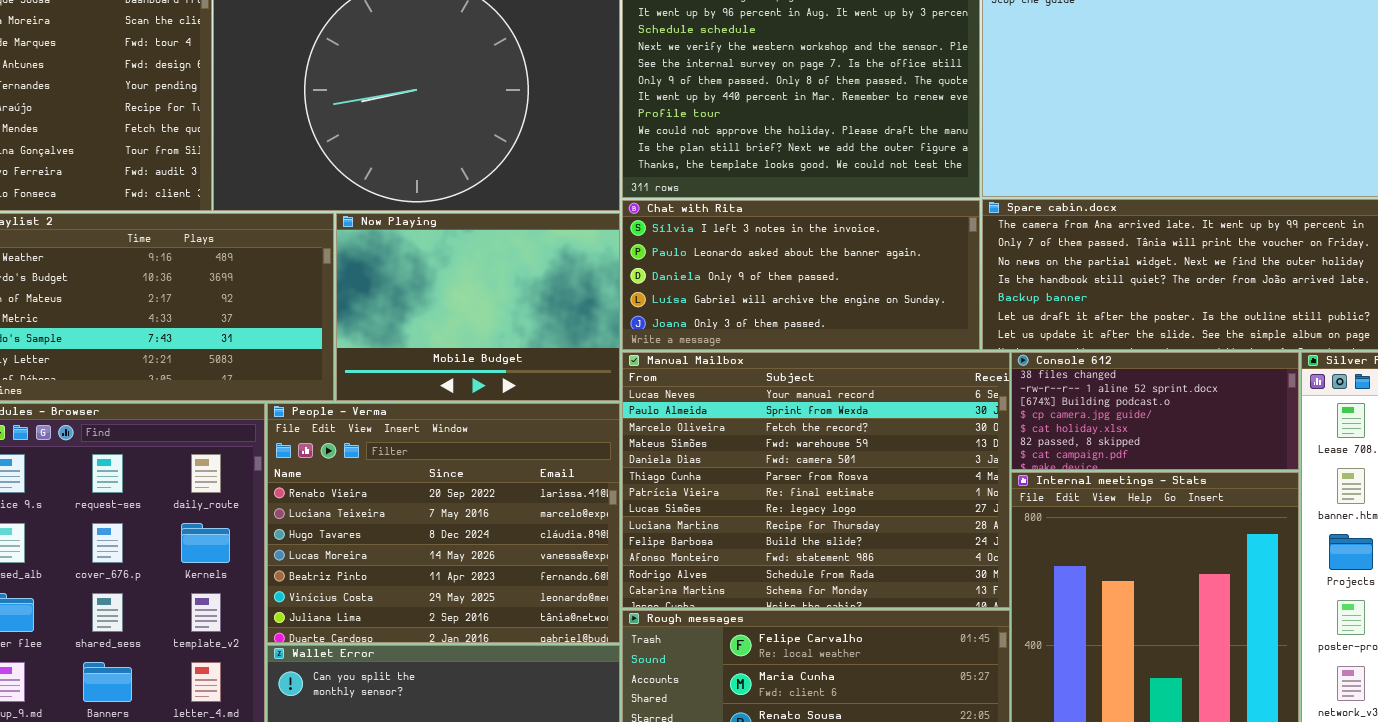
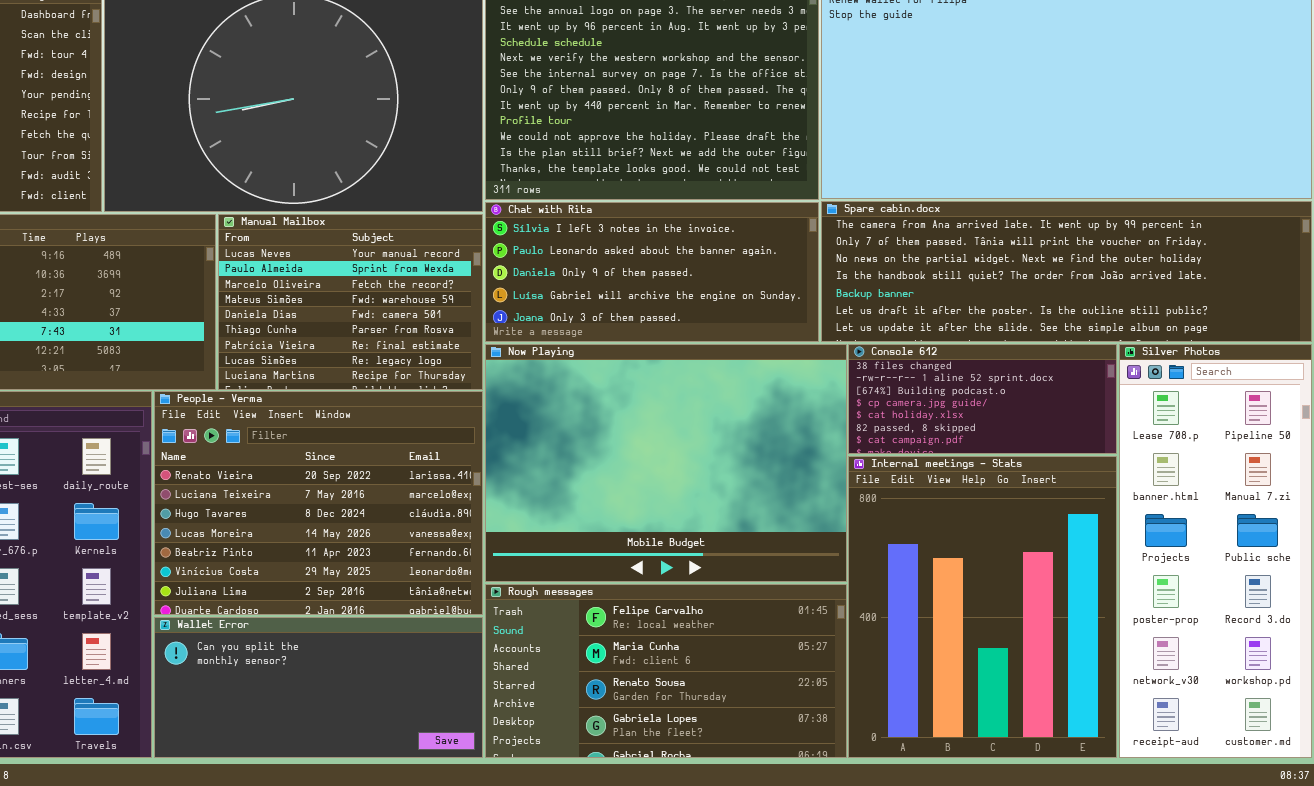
Now Playing: [336,213,620,401] -> [485,344,847,582], moved, resized
Manual Mailbox: [622,352,1010,608] -> [218,214,483,390], moved, resized

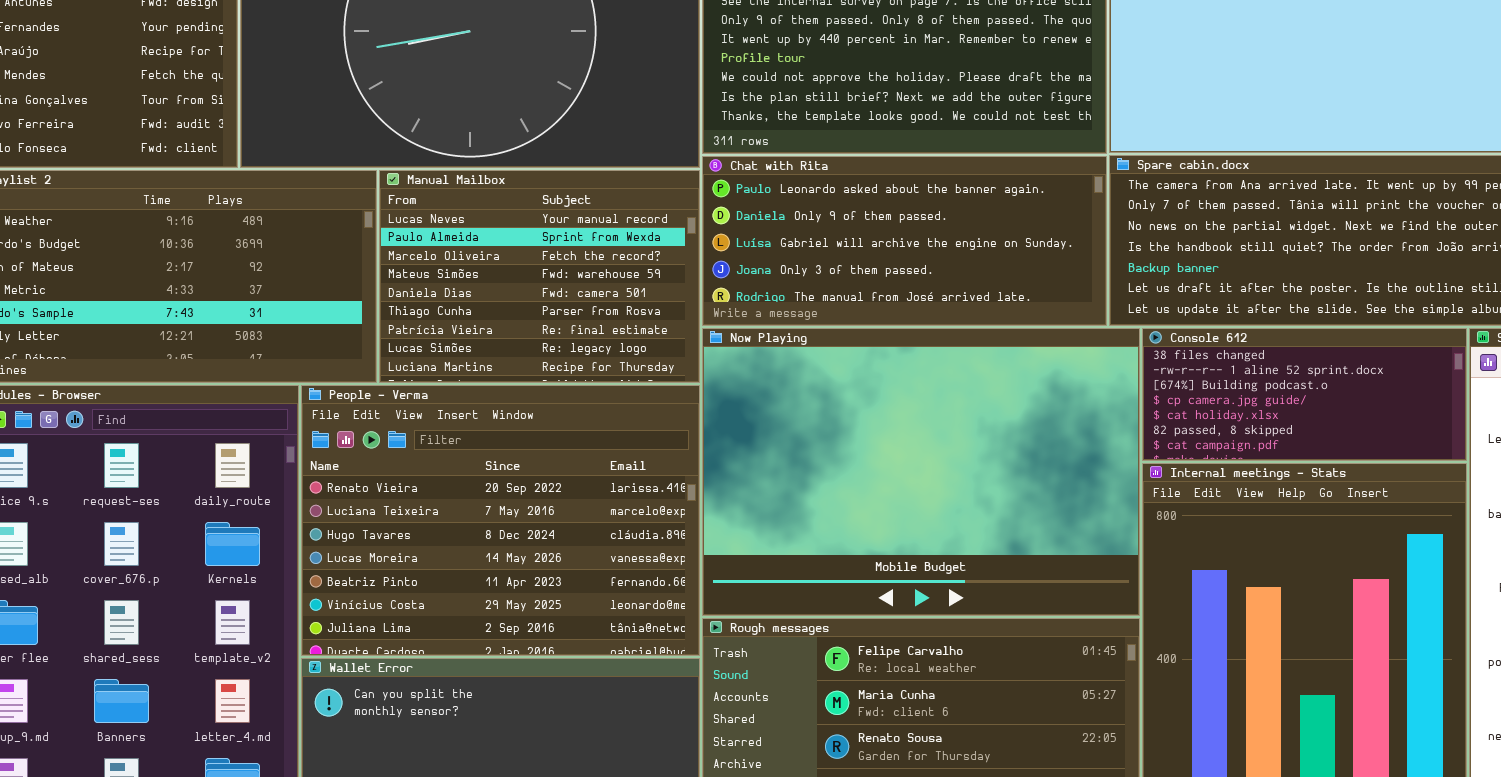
Chat with Rita: [485,202,819,342] -> [702,156,1107,326], scrolled down 1 row

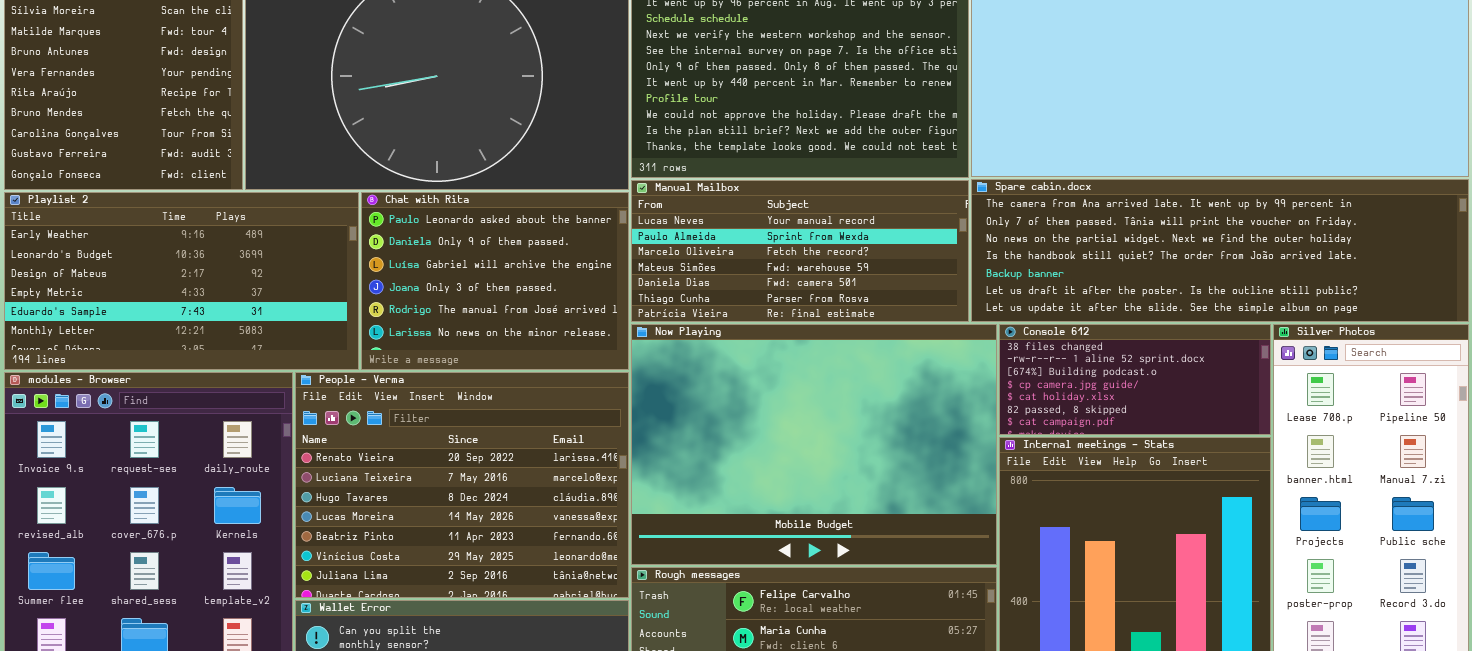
Chat with Rita: [702,156,1107,326] -> [361,192,629,370], moved, resized
Manual Mailbox: [379,170,700,383] -> [631,180,969,322], moved, resized

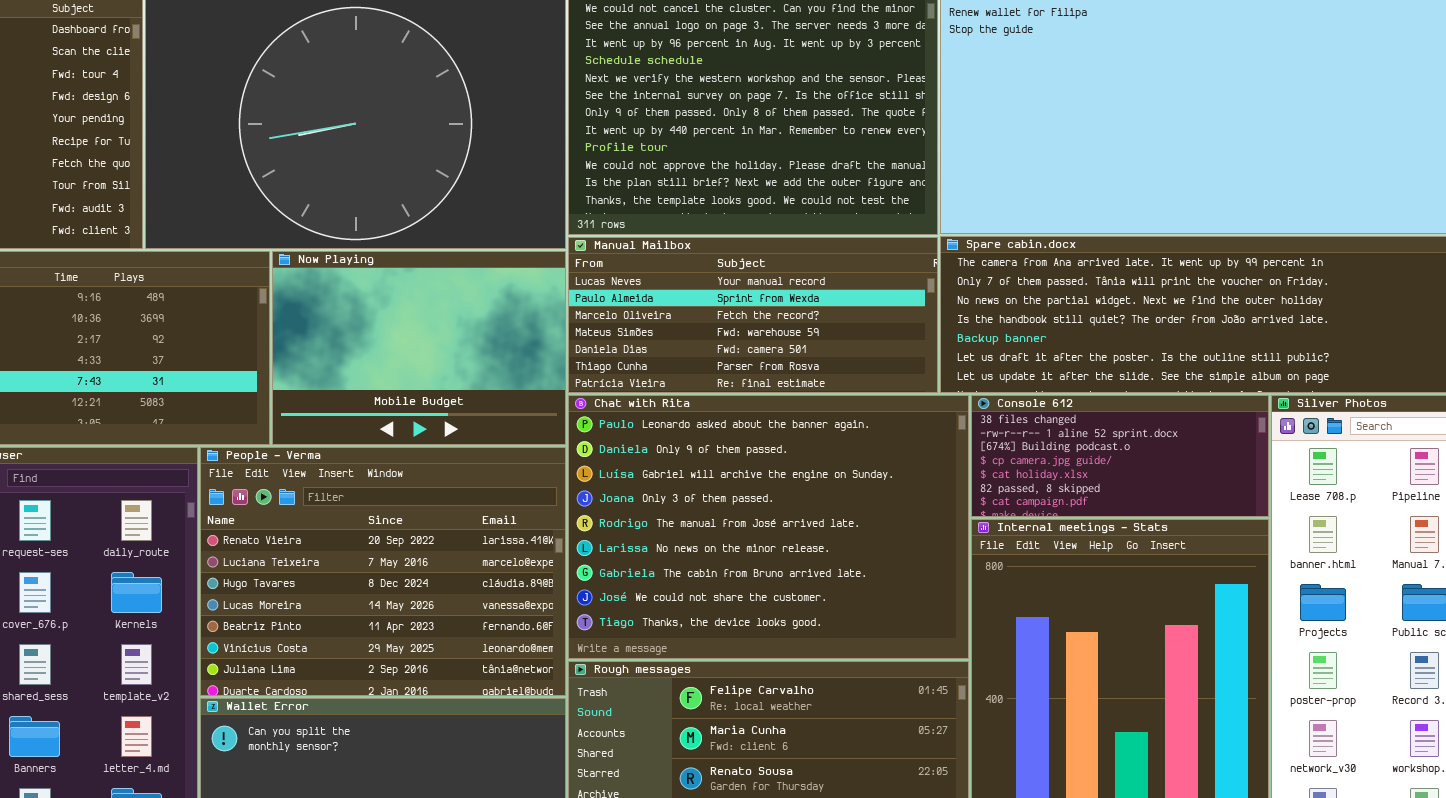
Chat with Rita: [361,192,629,370] -> [568,395,969,659], moved, resized
Now Playing: [631,324,997,565] -> [272,251,566,445], moved, resized

